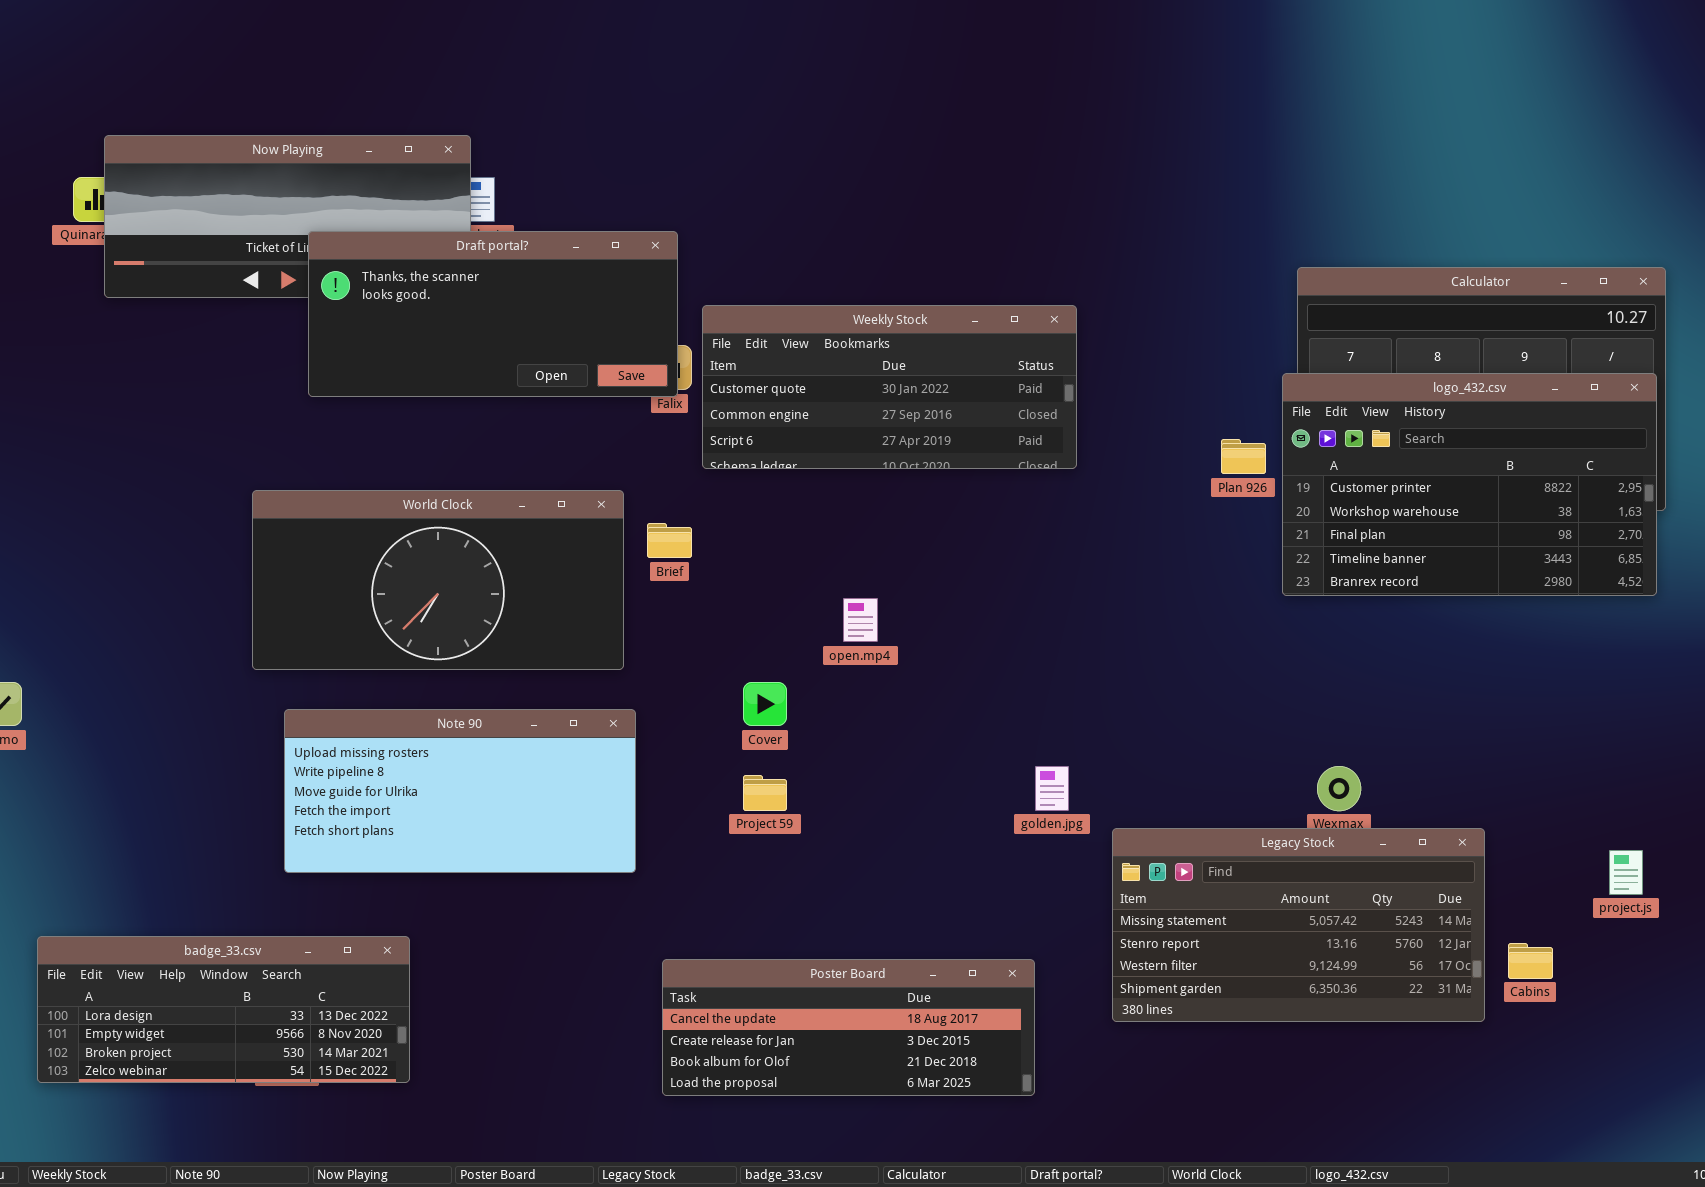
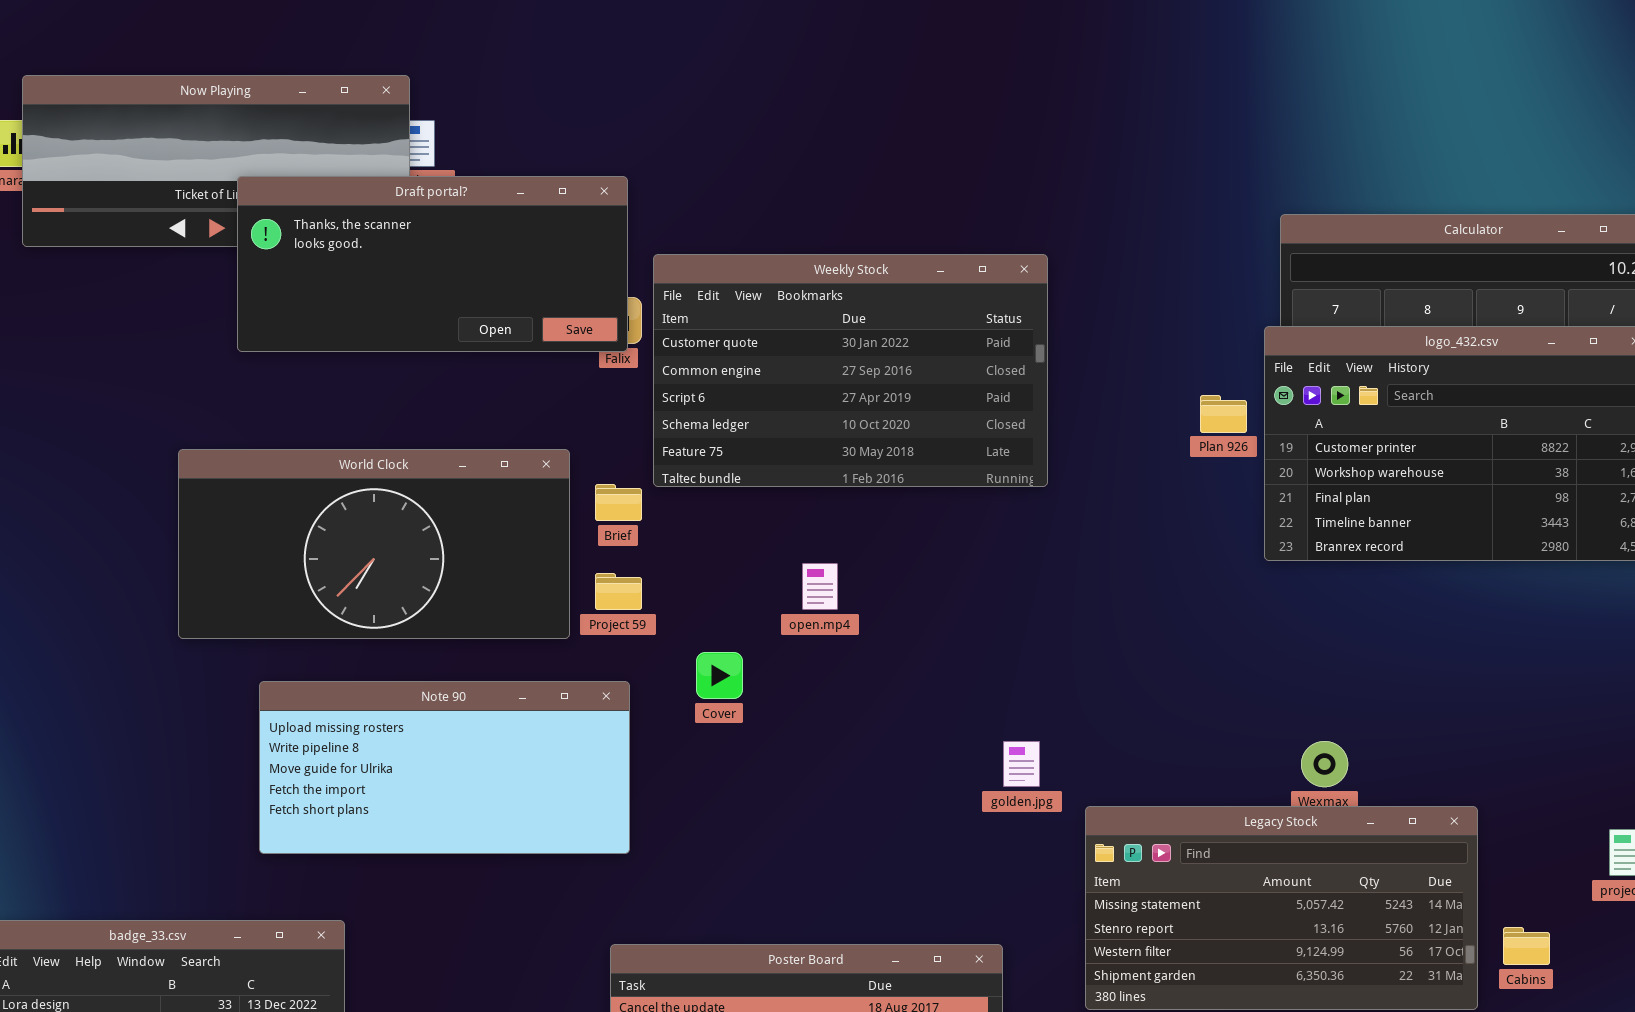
Weekly Stock: [702,305,1077,469] -> [653,254,1048,487], resized
Note 90: [284,709,636,873] -> [259,681,630,854], moved
Project 59: [743,775,787,811] -> [595,573,642,610], moved

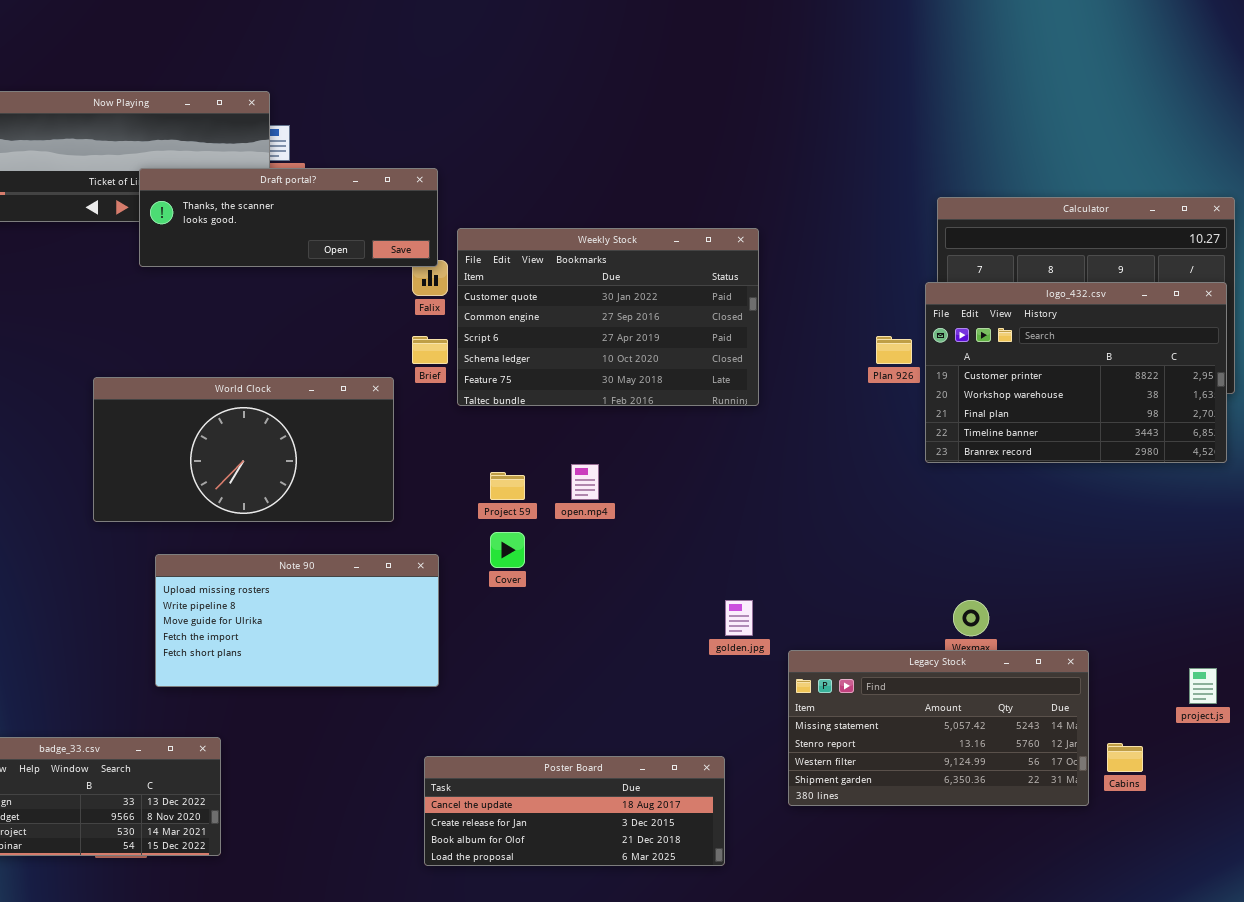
Draft portal?: [237,176,628,352] -> [139,168,438,267], resized
Brief: [595,484,642,521] -> [412,336,448,364], moved
Project 59: [595,573,642,610] -> [490,472,525,500], moved

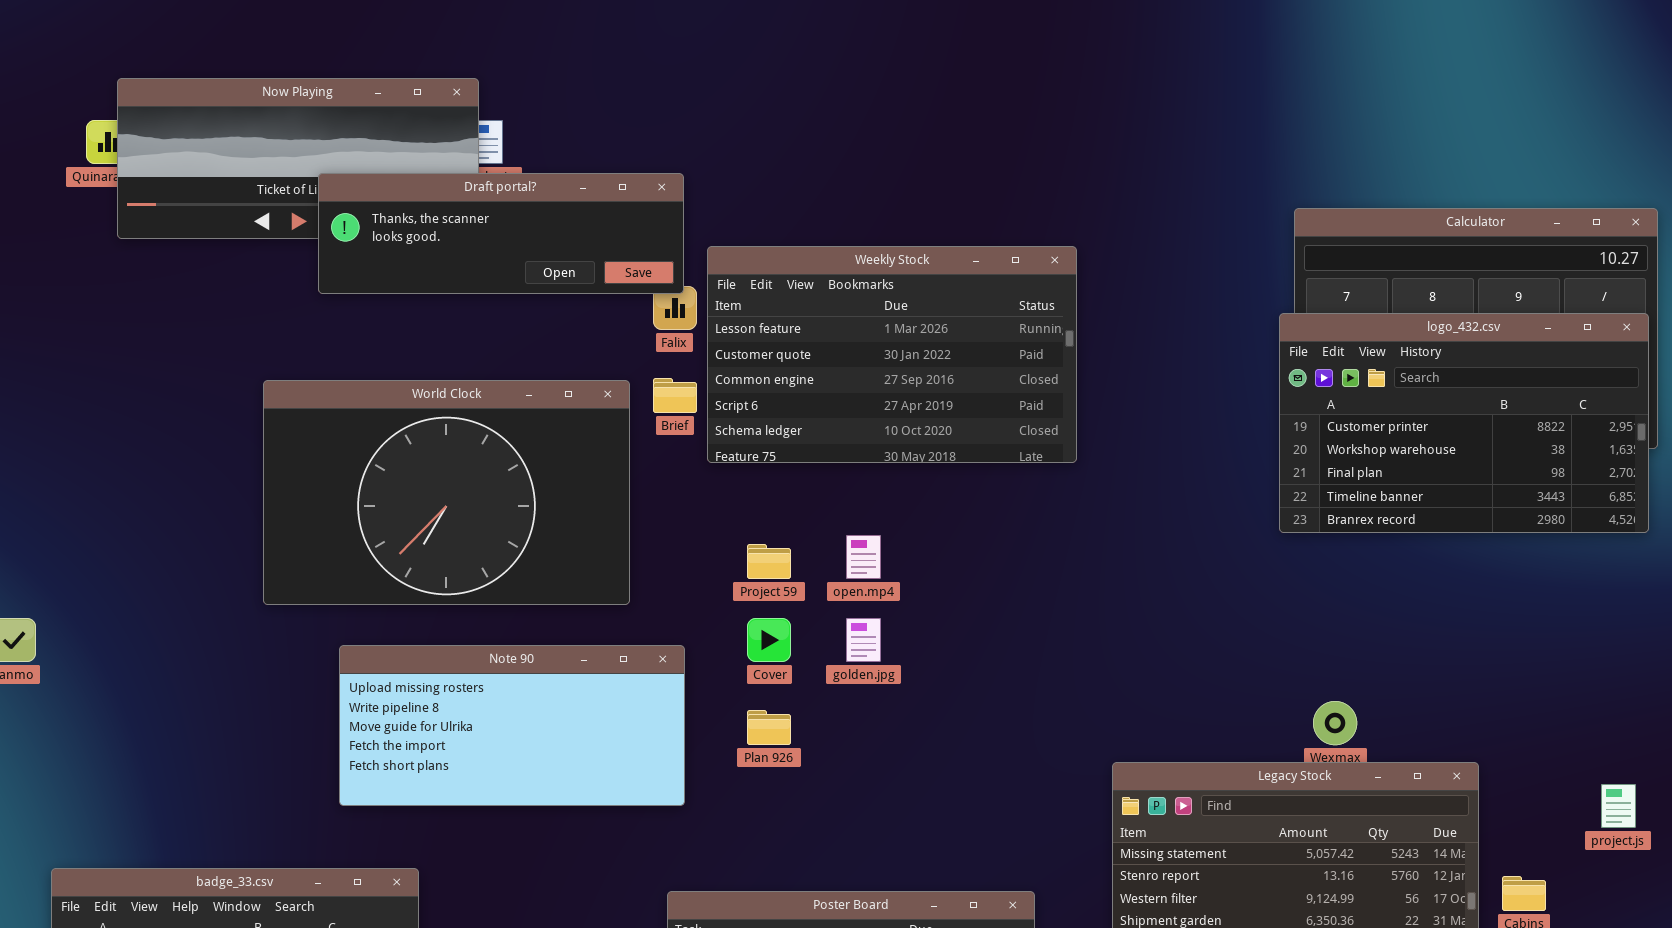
Weekly Stock: [457,228,759,406] -> [707,246,1077,463], scrolled up 1 row
Plan 926: [876,336,912,364] -> [747,710,791,745], moved
World Clock: [93,377,394,522] -> [263,380,630,605], resized
golden.jpg: [725,600,753,636] -> [846,618,881,662], moved

